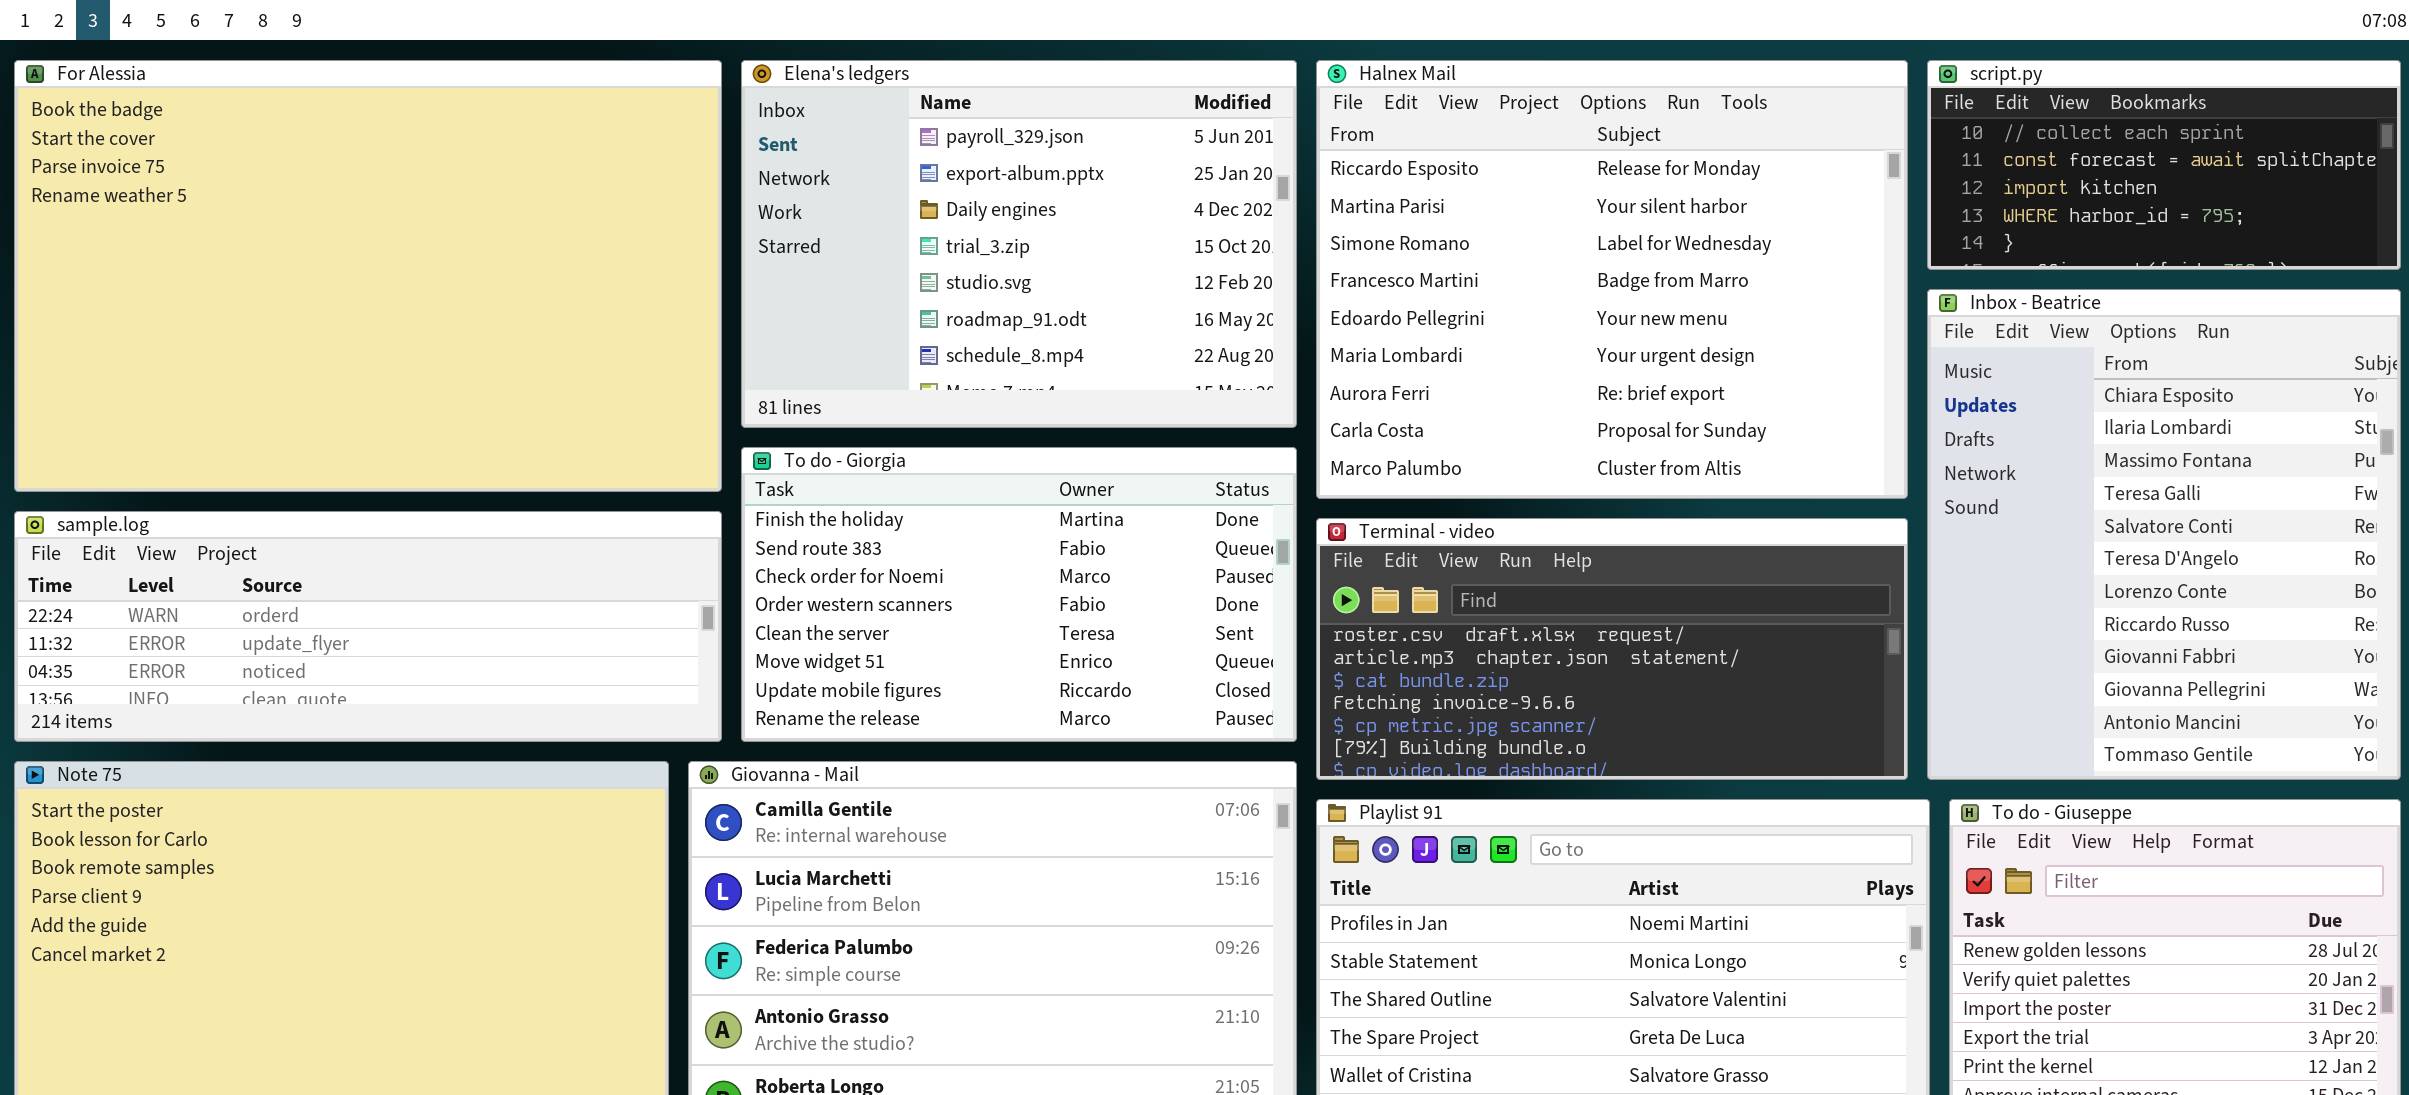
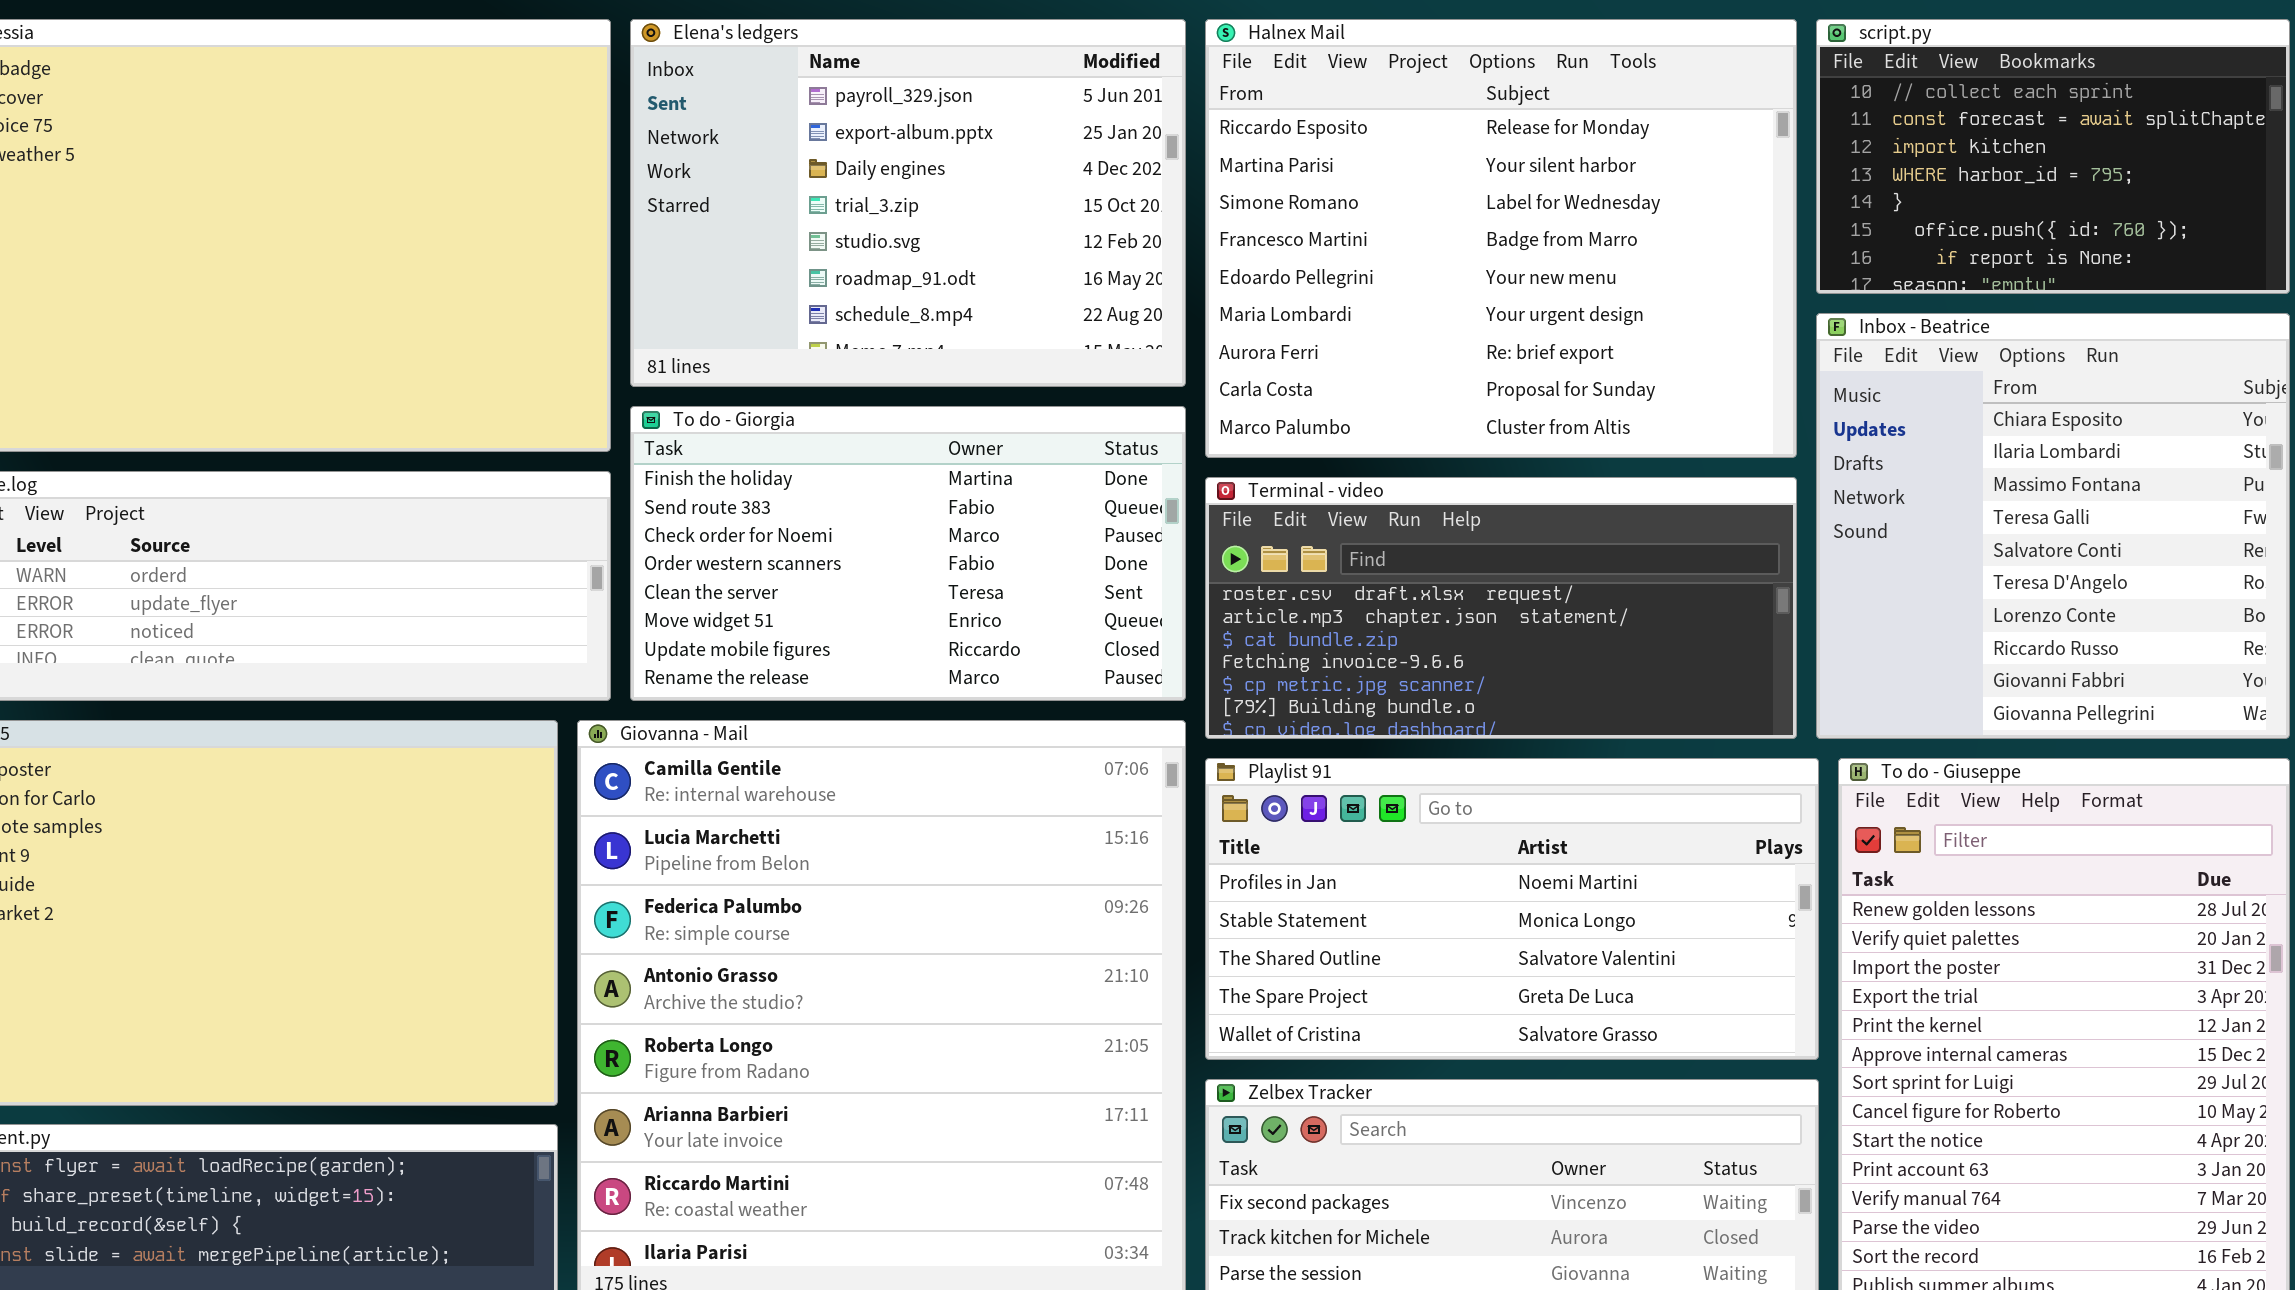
script.py: [1927,60,2401,270] -> [1816,19,2290,294], resized
Inbox - Beatrice: [1927,289,2401,780] -> [1816,313,2290,739], resized

